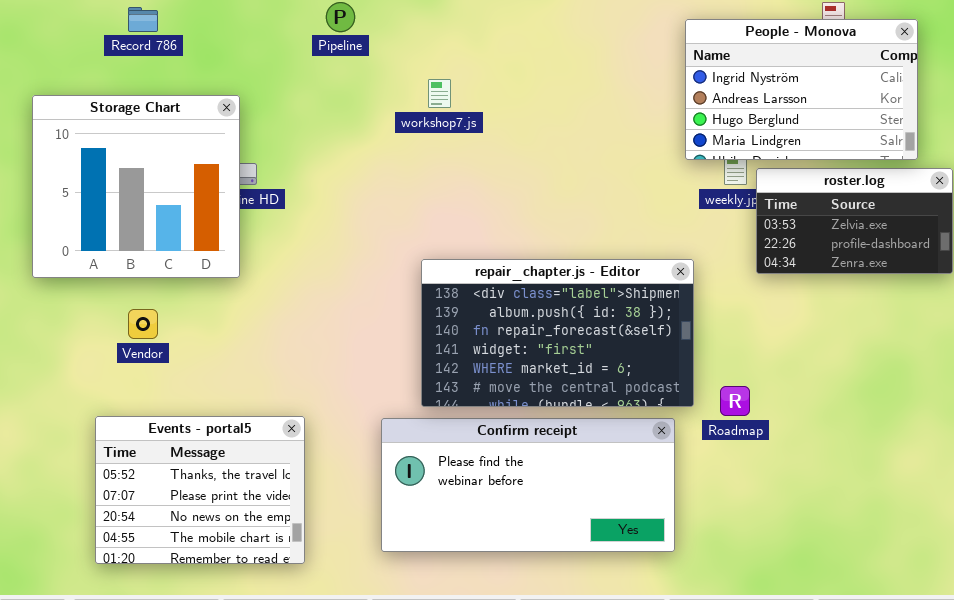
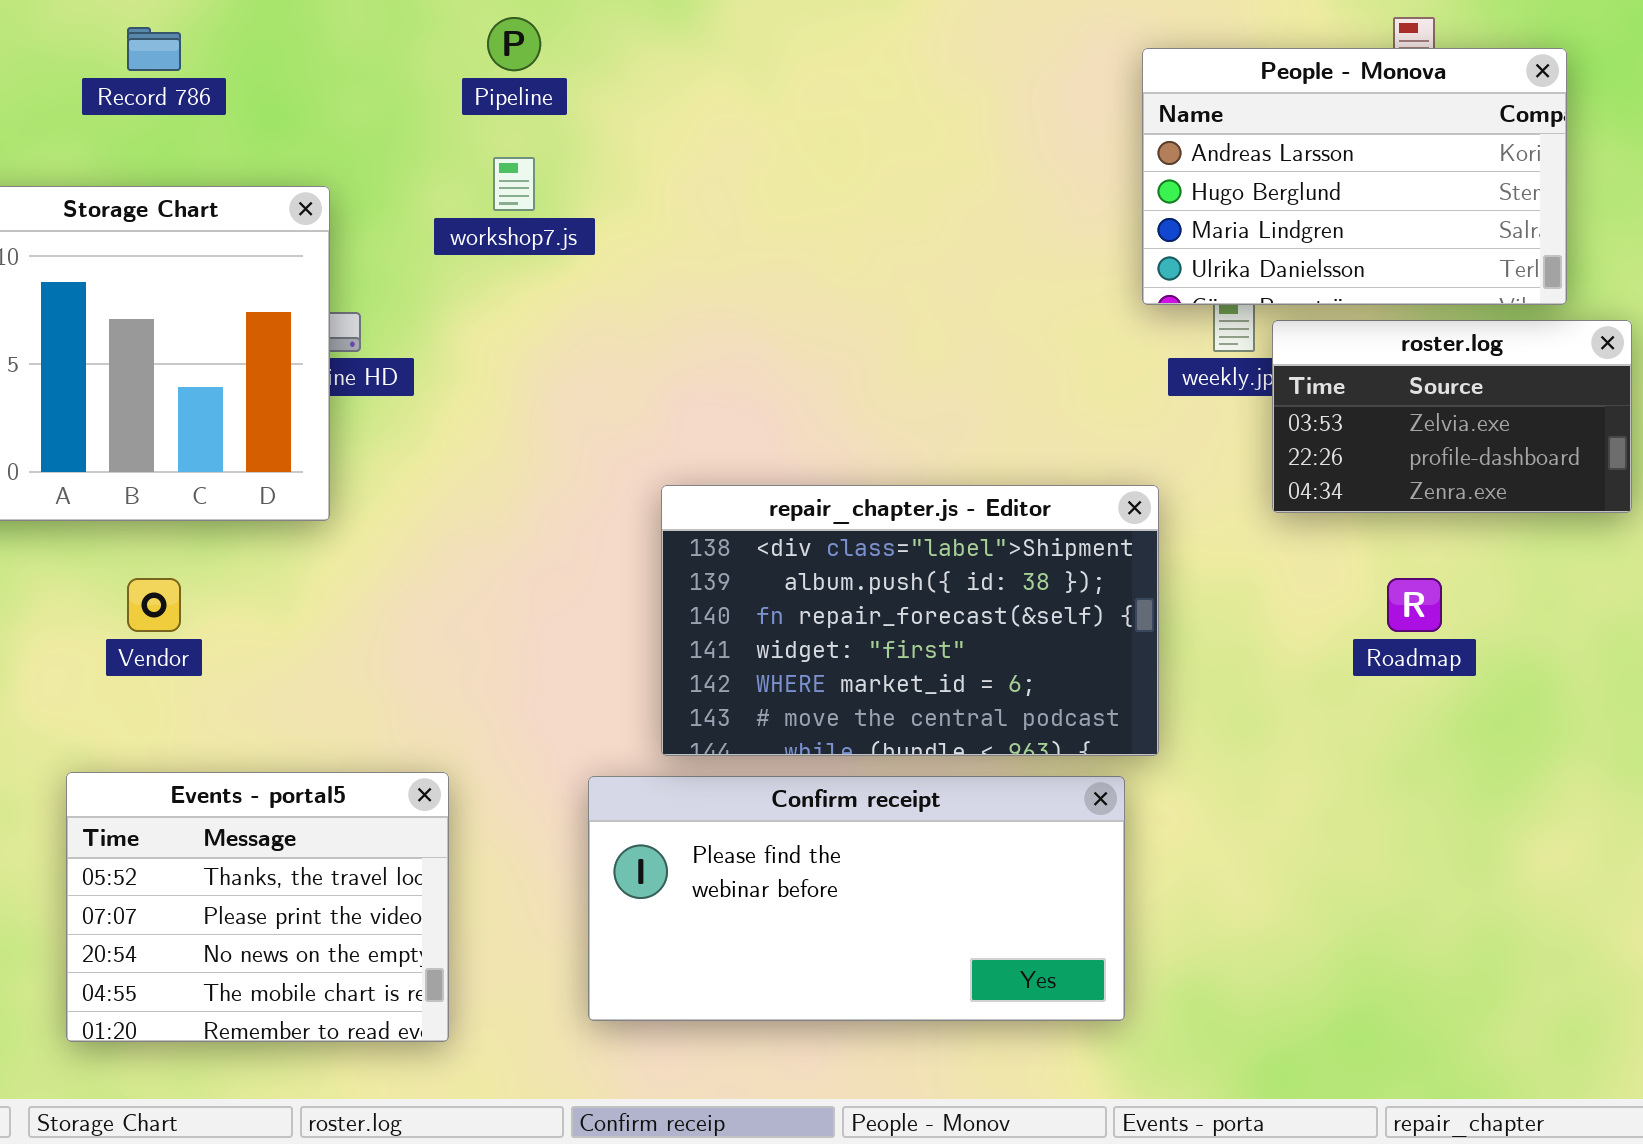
People - Monova: [685,19,918,160] -> [1142,48,1567,305], scrolled down 1 row
workshop7.js: [428,79,451,108] -> [493,157,535,211], moved
Roadmap: [720,386,750,416] -> [1387,578,1442,632], moved

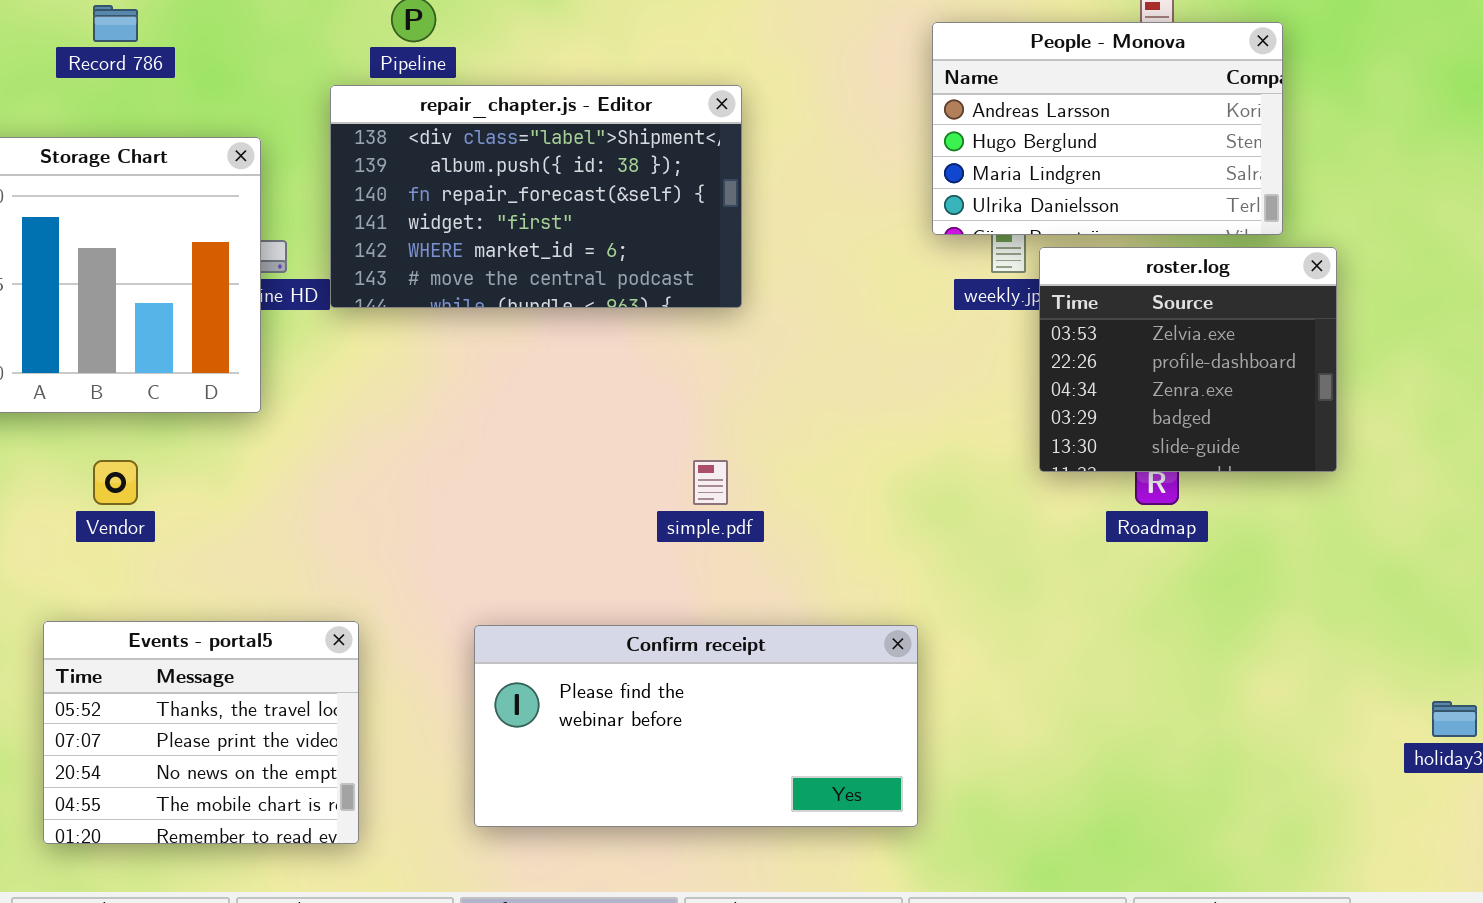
roster.log: [1272,320,1632,513] -> [1039,247,1337,472], resized
repair_chapter.js - Editor: [661,485,1159,756] -> [330,85,742,308], moved

